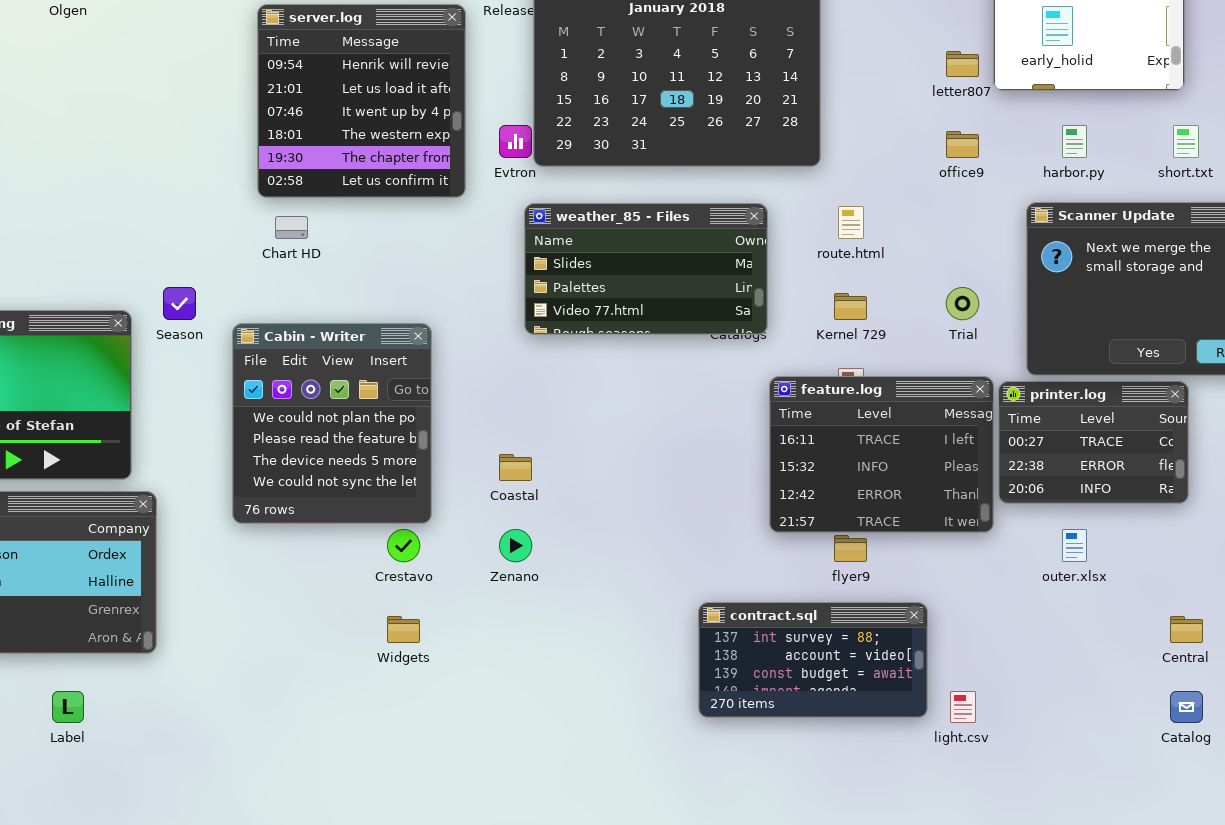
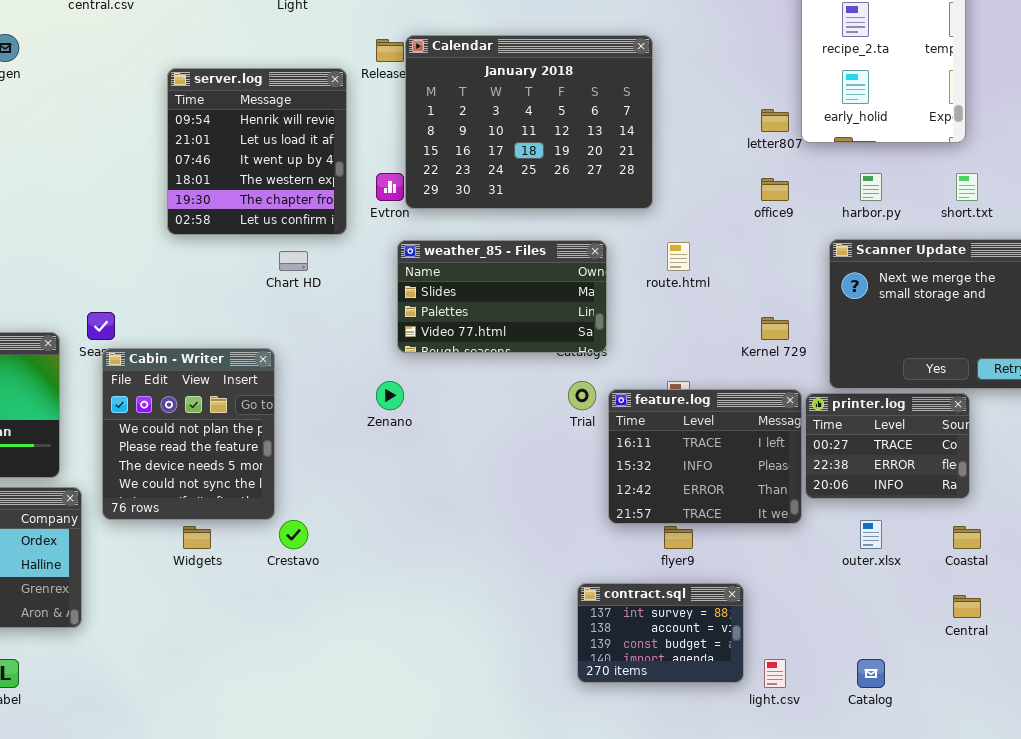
Chart HD: [275,216,308,239] -> [279,251,308,271], moved
Trial: [946,287,979,320] -> [568,381,596,410], moved
Kernel 729: [834,293,867,320] -> [761,317,789,340], moved
Cabin - Writer: [232,323,432,524] -> [102,348,275,520], moved
Coastal: [499,454,532,481] -> [953,526,981,549], moved
Zenano: [499,529,532,562] -> [376,381,404,410], moved
contract.sql: [698,602,928,718] -> [577,583,744,683], resized
Widgets: [387,616,420,643] -> [183,526,211,549], moved
Catalog: [1170,691,1203,723] -> [857,659,885,688], moved

